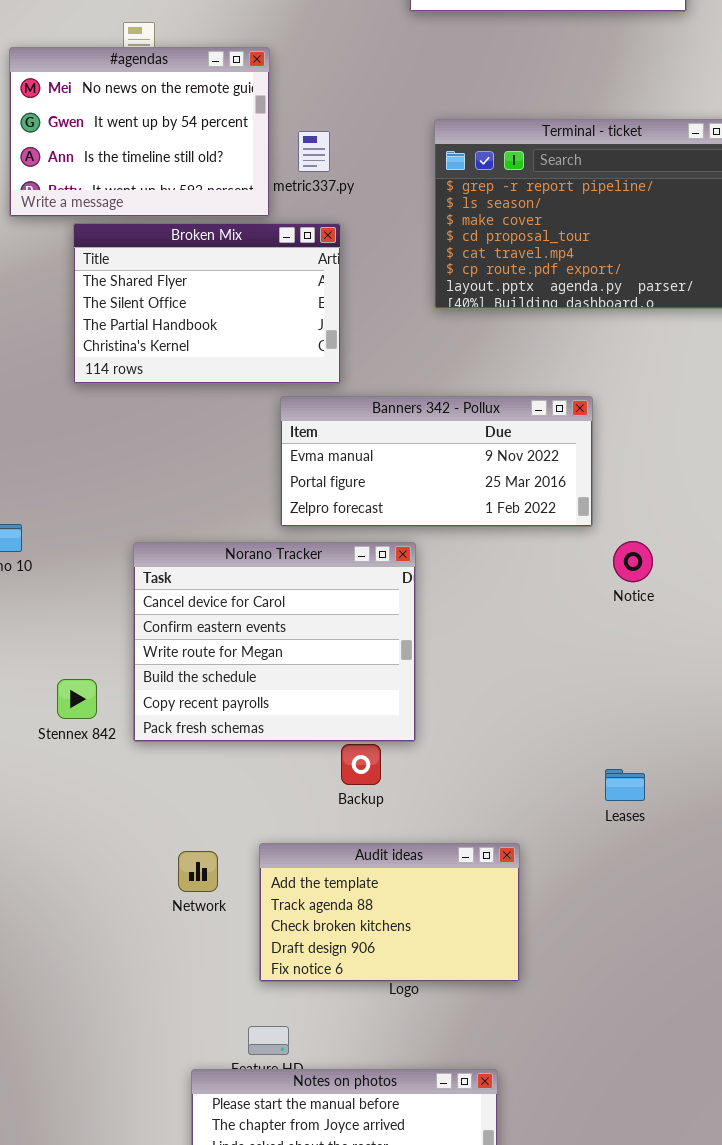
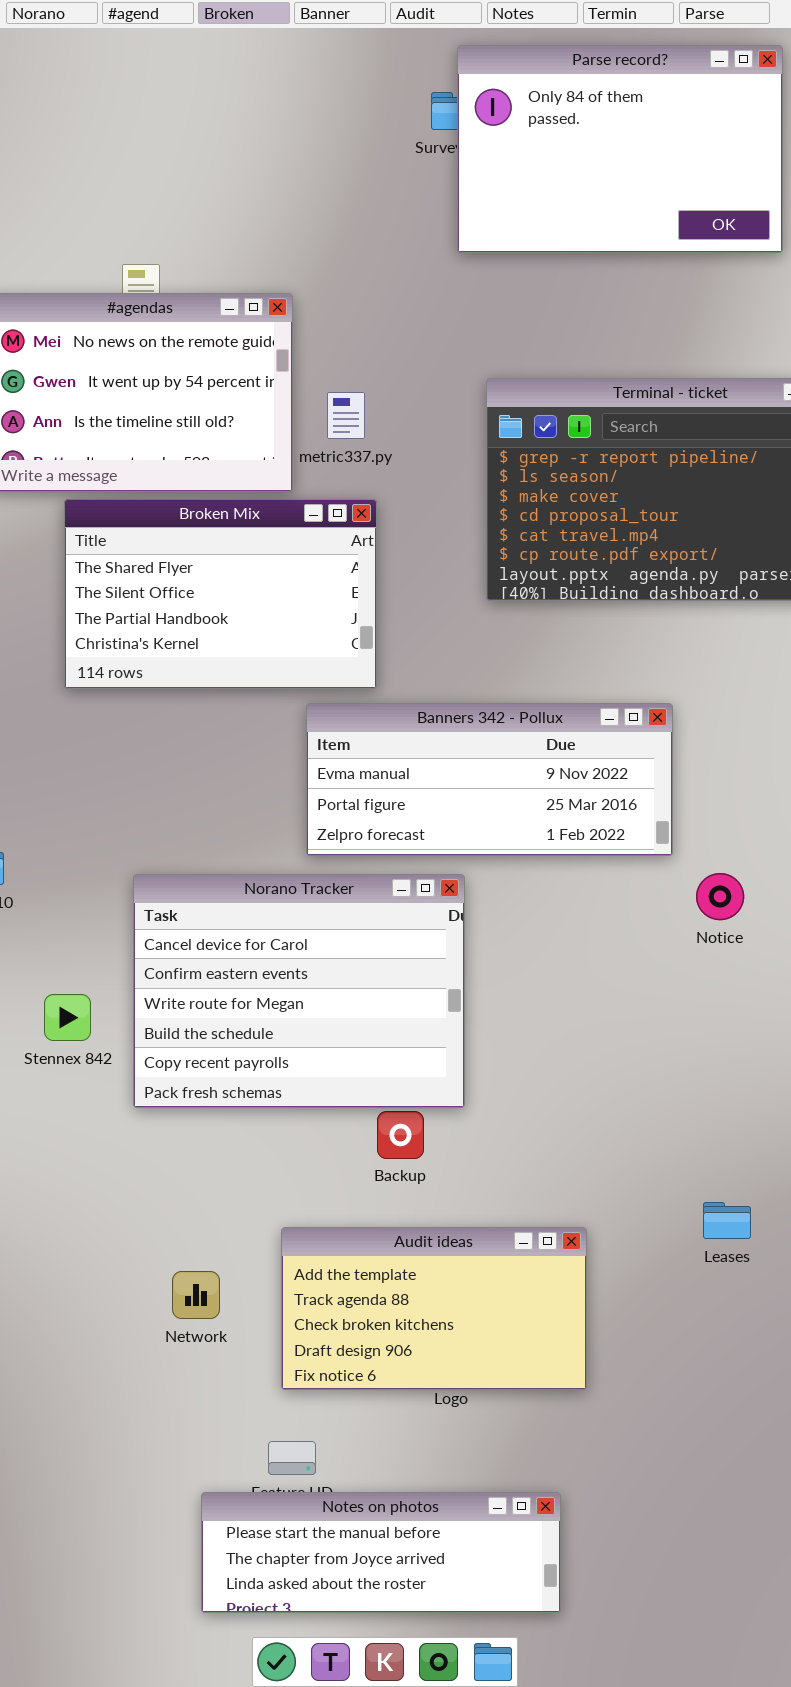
Stennex 842: [57,679,97,719] -> [44,994,91,1041], moved
Leases: [605,769,645,801] -> [703,1202,751,1239], moved
Network: [178,851,218,892] -> [172,1271,220,1319], moved

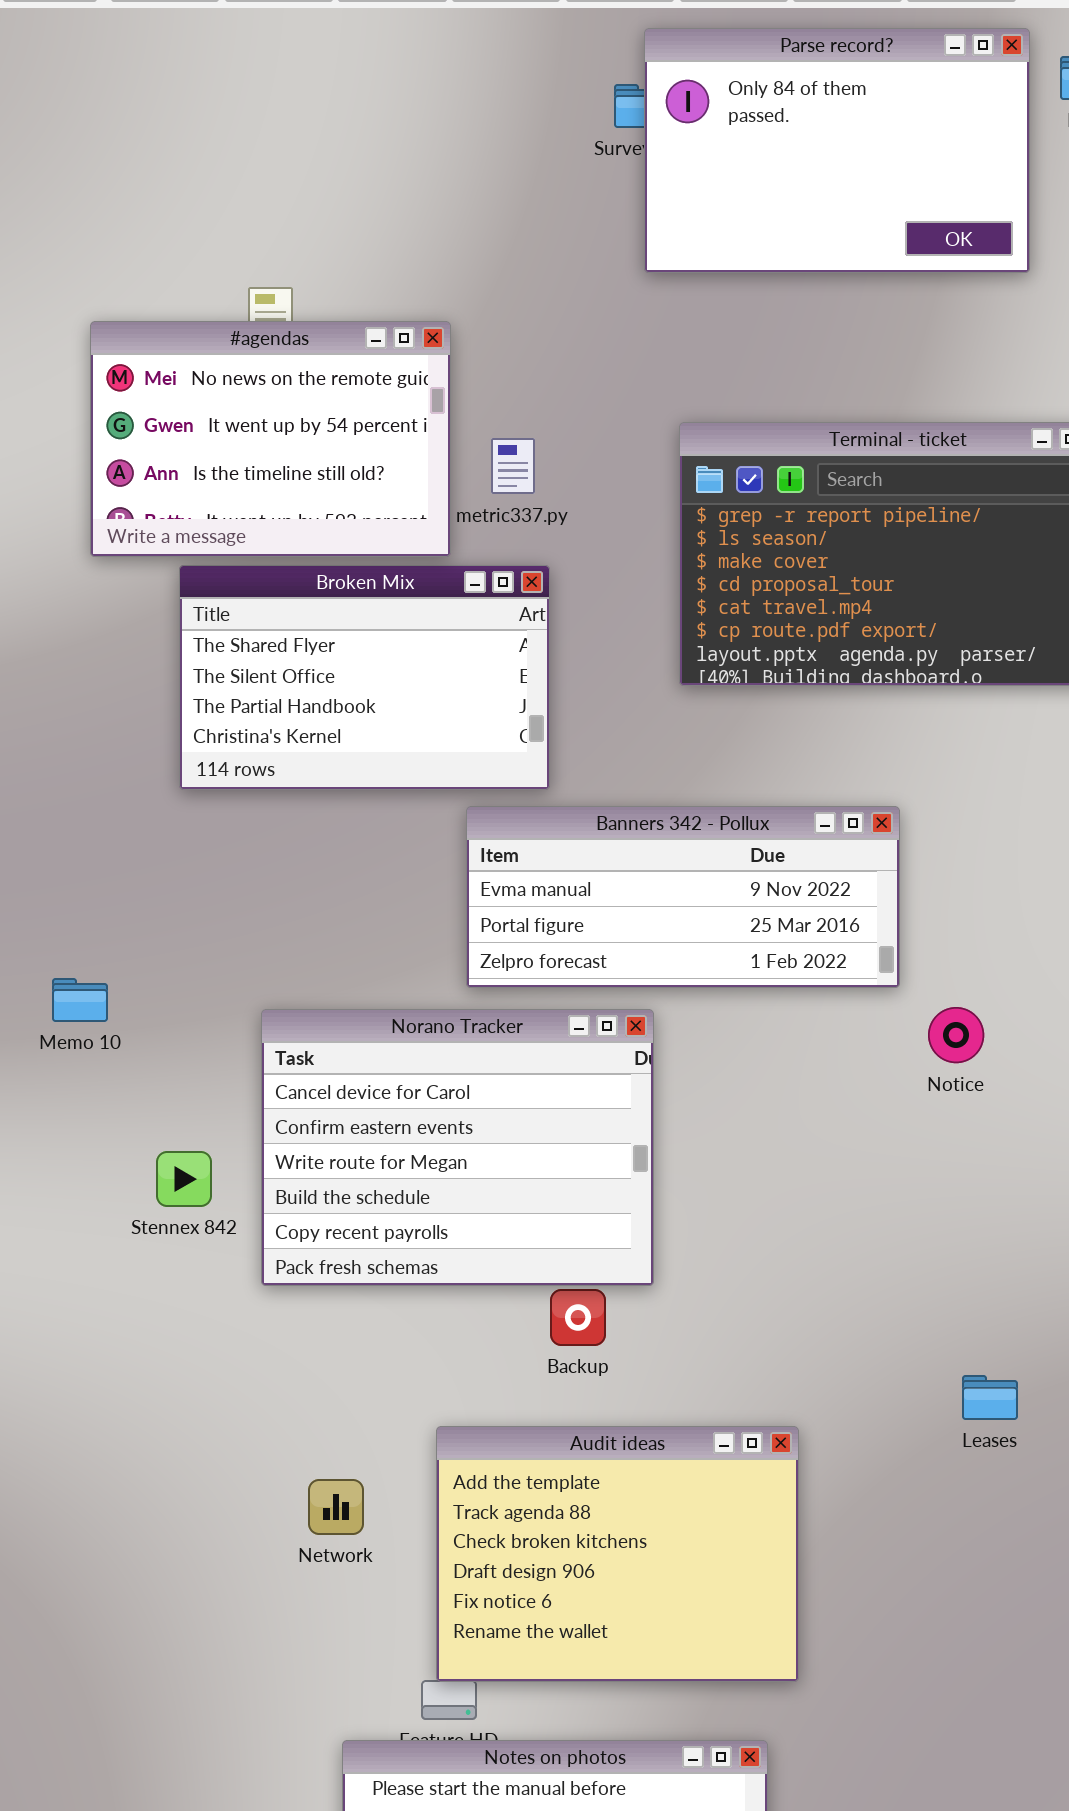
Leases: [703,1202,751,1239] -> [962,1375,1018,1420], moved
Audit ideas: [281,1227,587,1390] -> [436,1426,799,1682], resized

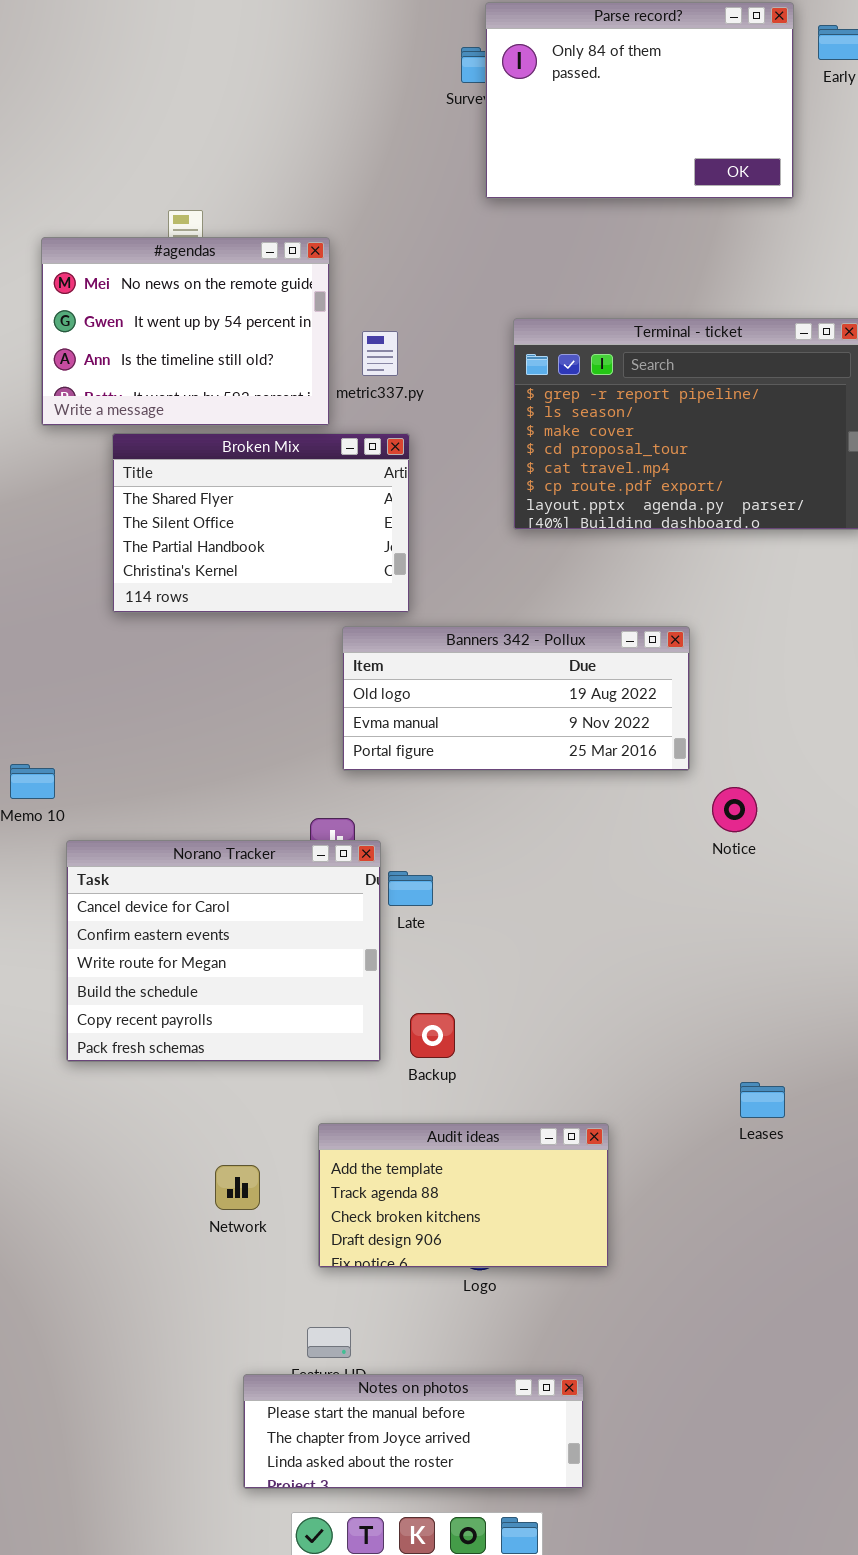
Banners 342 - Pollux: [466,806,900,988] -> [342,626,690,771], scrolled up 1 row
Norano Tracker: [261,1009,654,1286] -> [66,840,381,1062], moved
Audit ideas: [436,1426,799,1682] -> [318,1123,609,1268], resized

